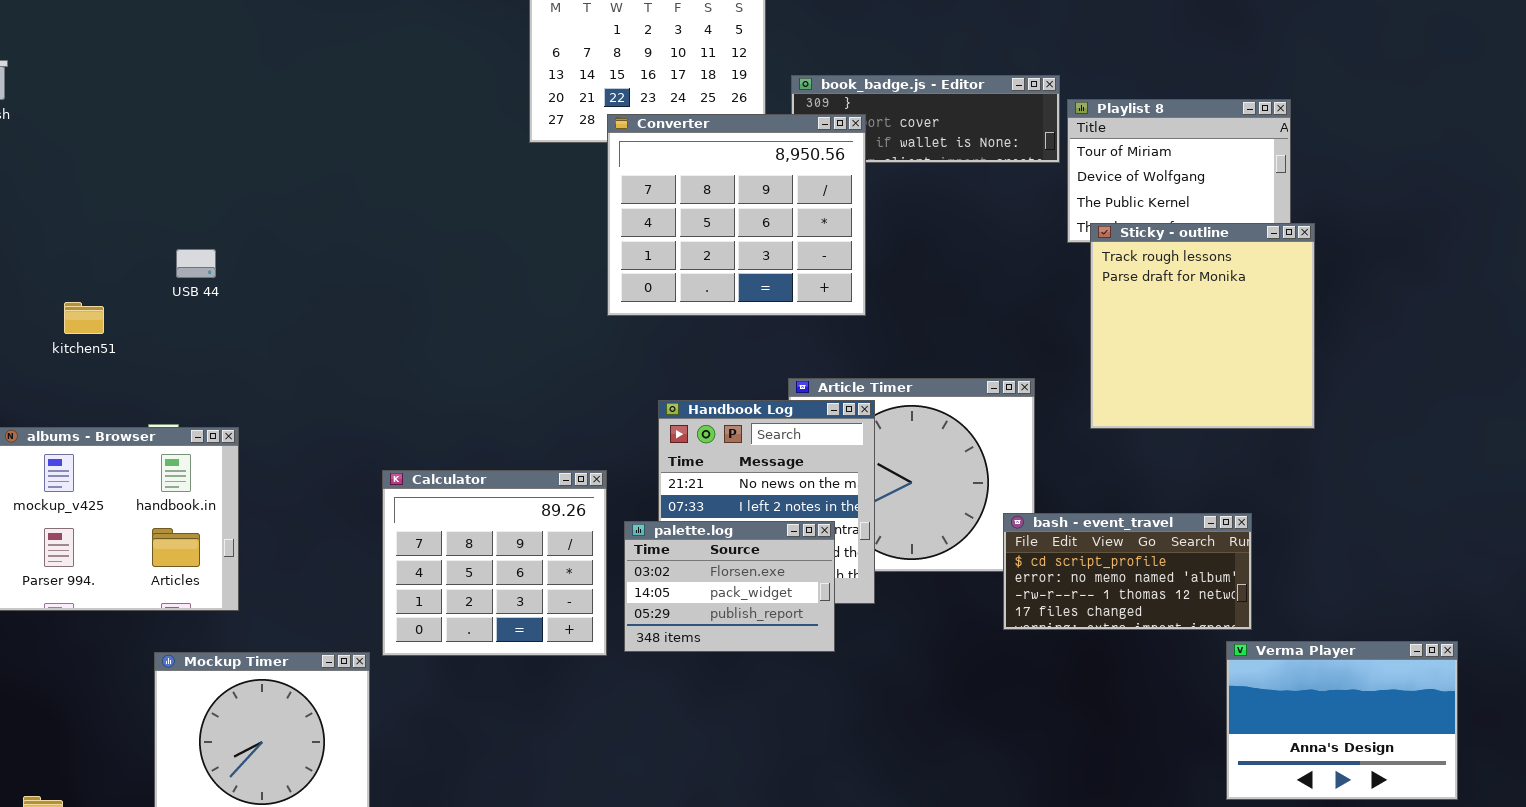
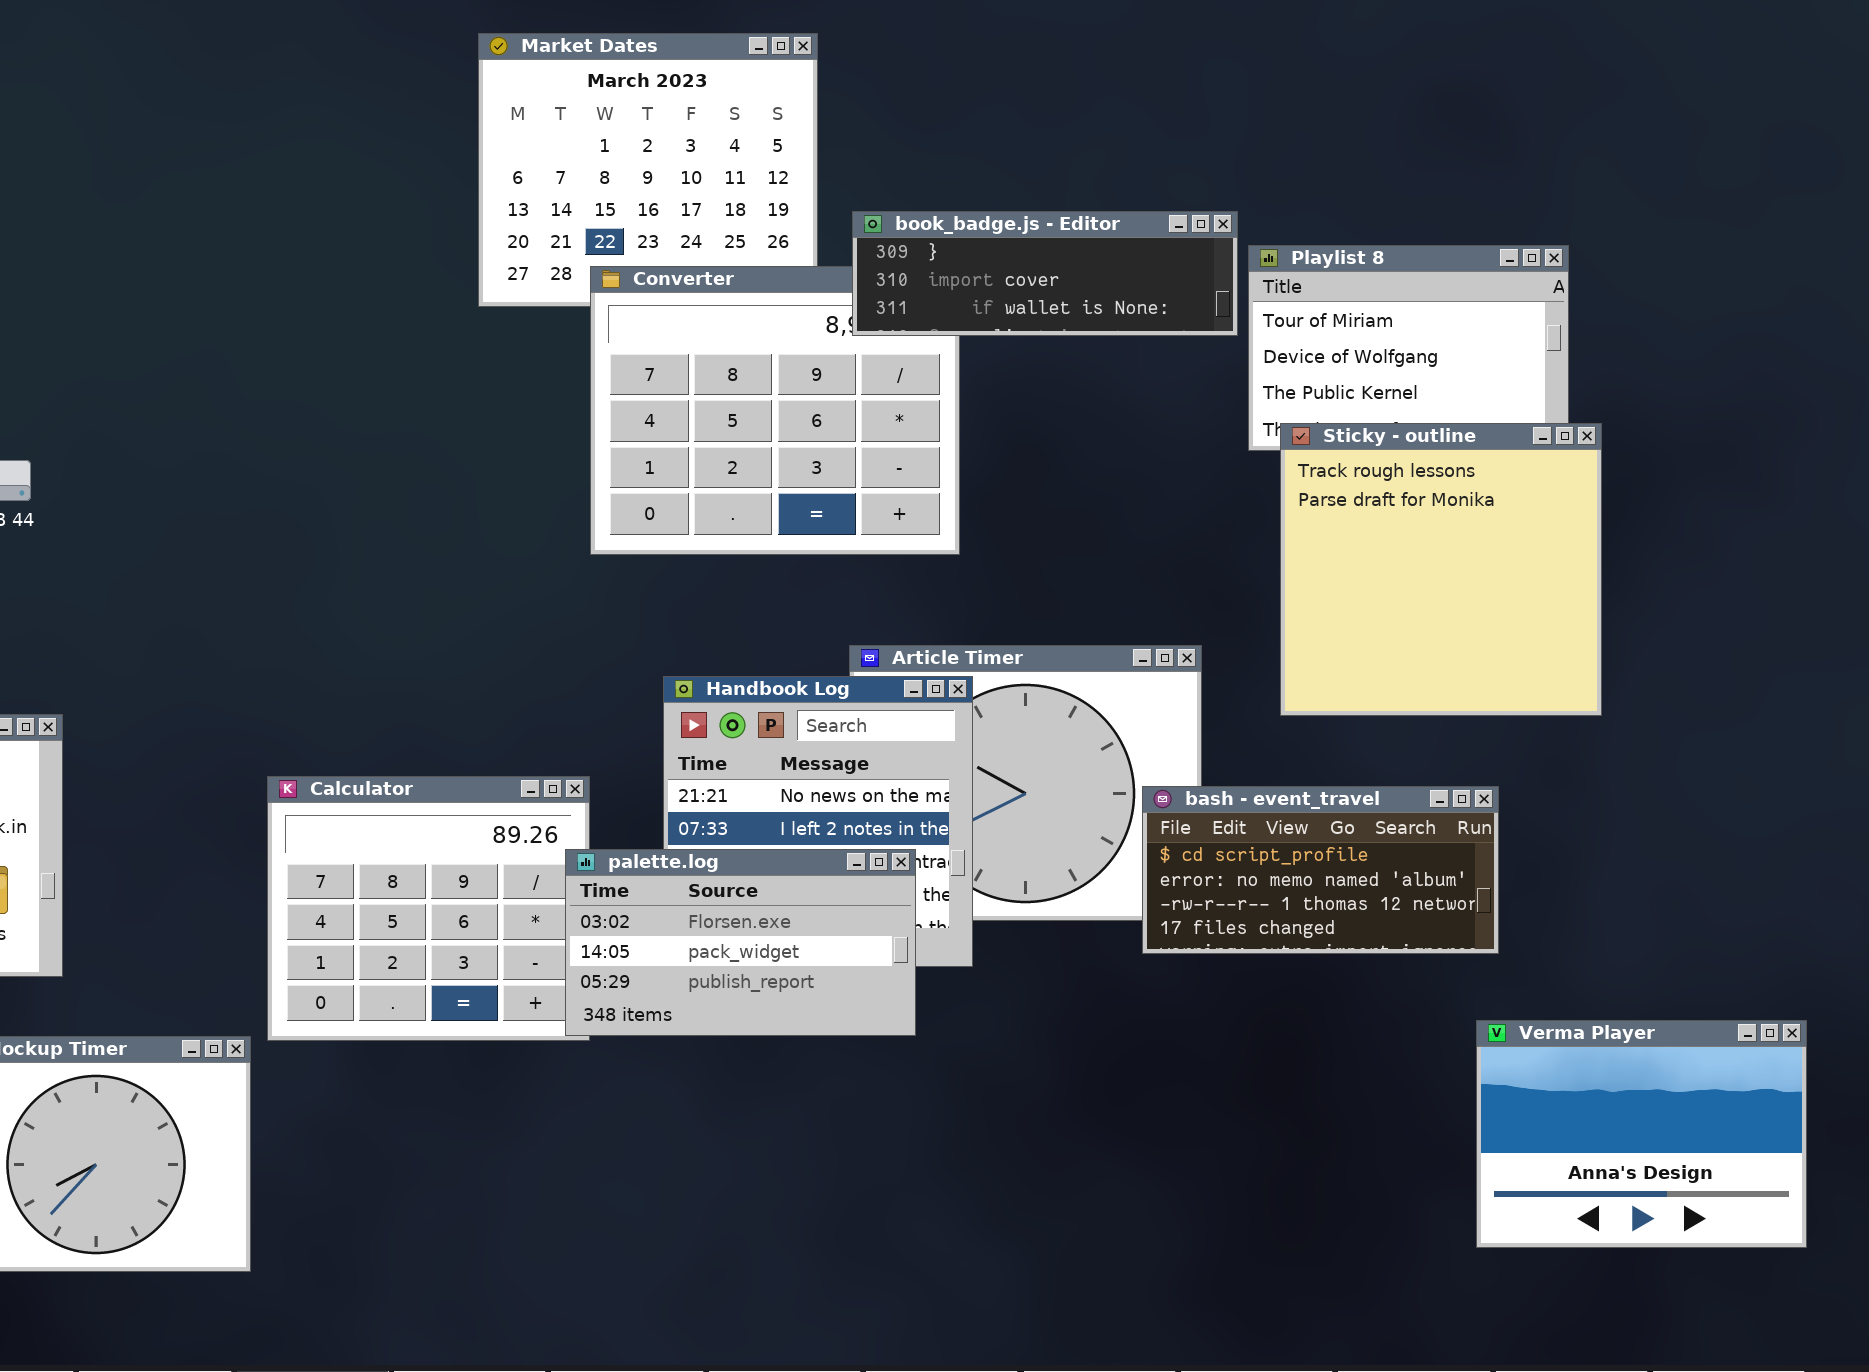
book_badge.js - Editor: [791,75,1060,163] -> [852,211,1238,336], raised
bash - event_travel: [1003,513,1252,630] -> [1142,786,1499,954], moved
palette.log: [624,521,835,652] -> [565,849,916,1036], resized

